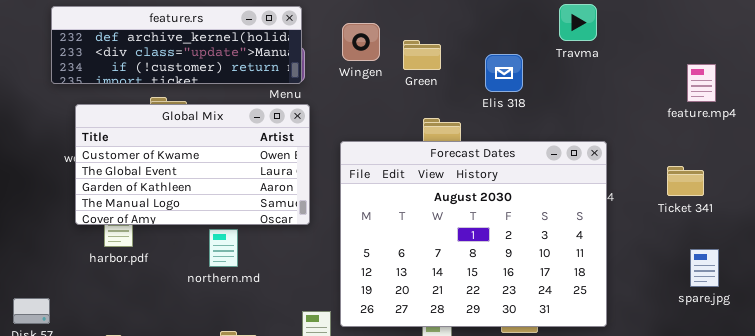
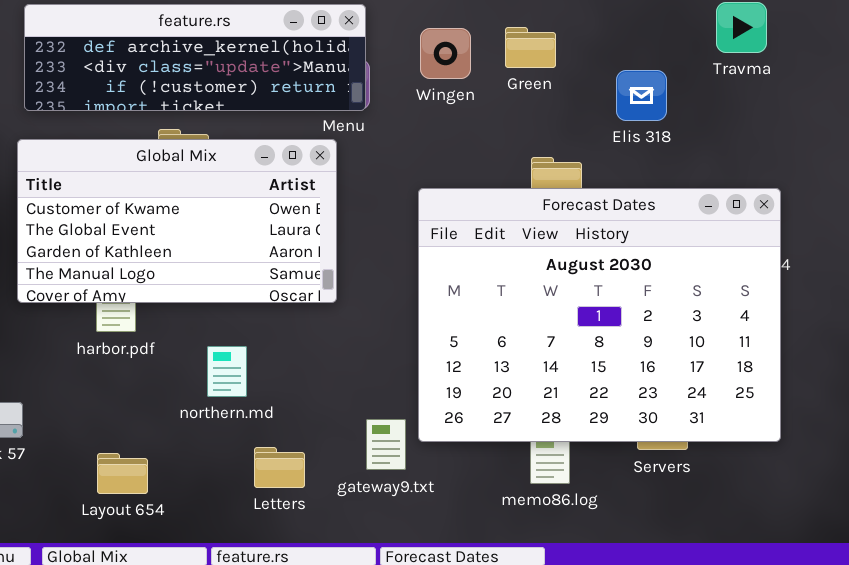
Green: [403,40,441,70] -> [505,27,556,68], moved
Global Mix: [75,104,310,225] -> [17,139,337,303], moved
northern.md: [209,229,238,267] -> [207,346,247,397], moved

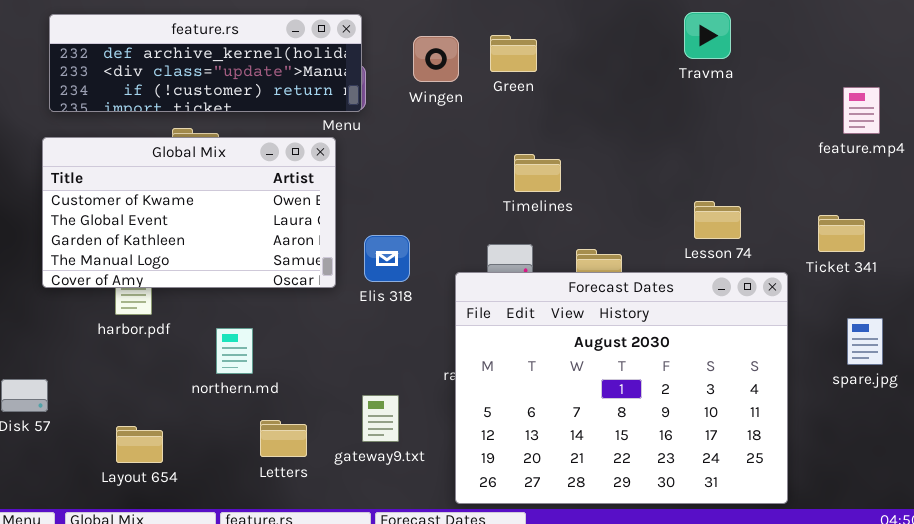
Elis 318: [616,70,667,121] -> [364,235,410,282], moved
Forecast Dates: [418,188,781,442] -> [455,272,788,504], moved

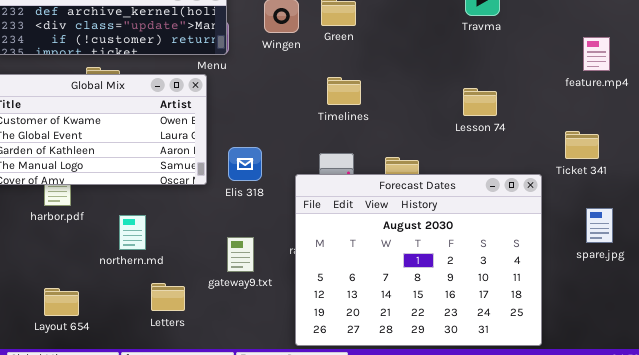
Timelines: [514,154,561,192] -> [327,77,361,105], moved
Lesson 74: [694,201,741,239] -> [463,88,497,116], moved
gateway9.txt: [362,395,399,442] -> [227,237,254,272], moved

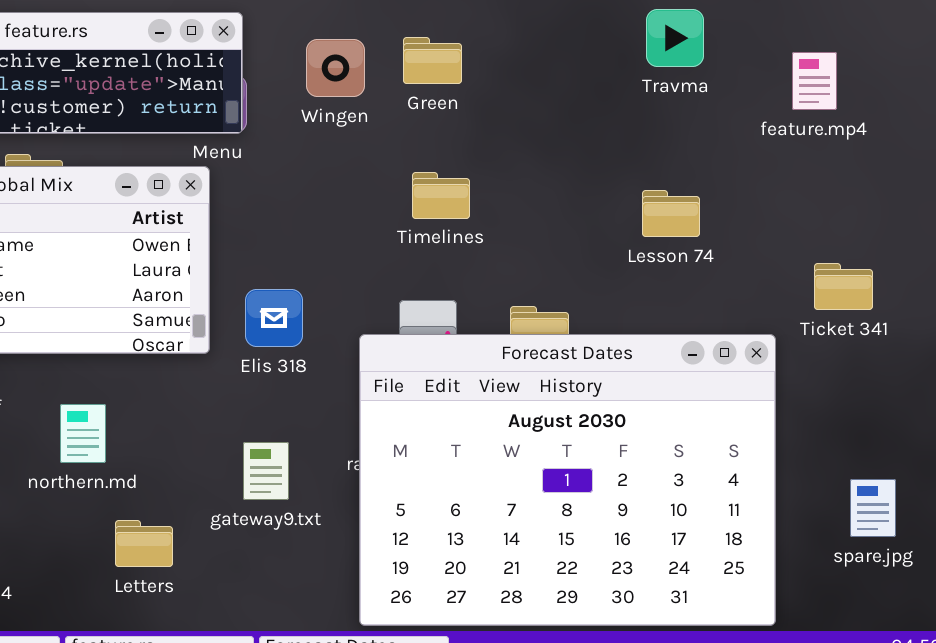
feature.mp4: [583,37,610,71] -> [792,52,837,110], moved
spare.jpg: [586,208,613,243] -> [850,479,896,537], moved

